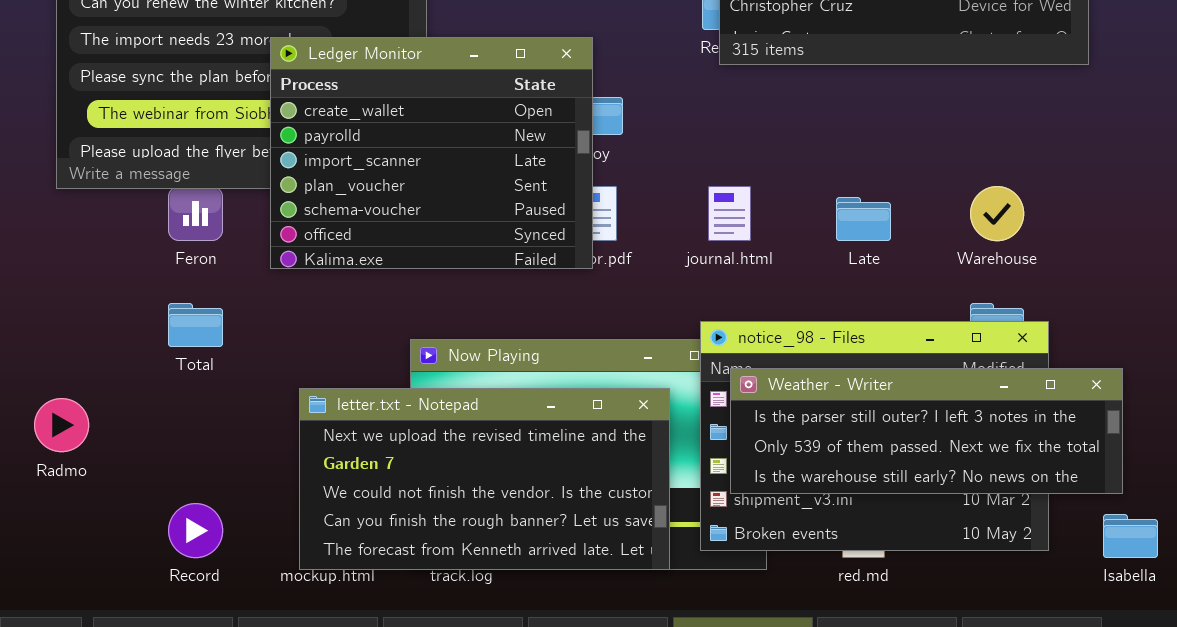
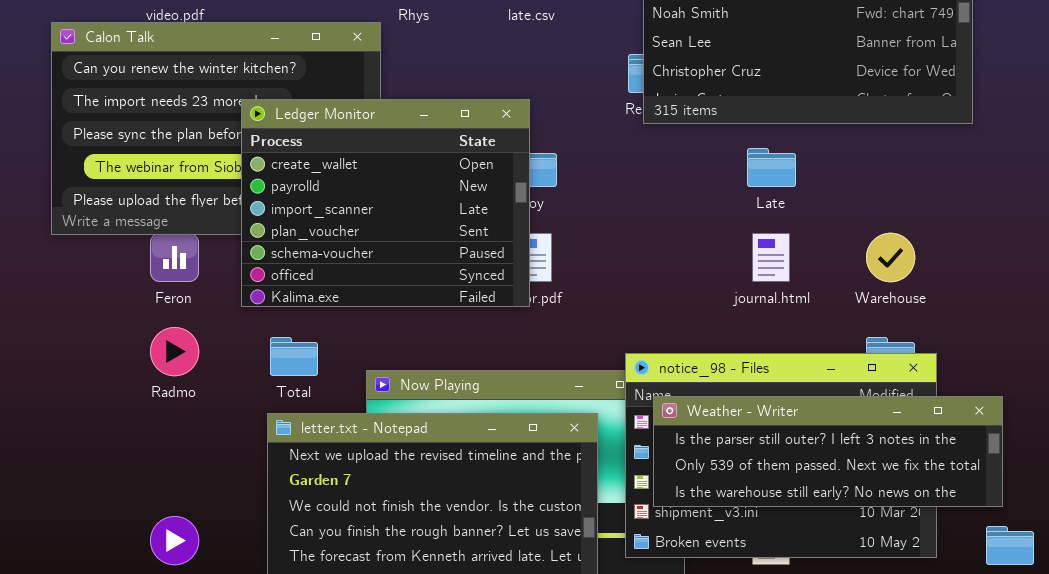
journal.html: [708,186,751,241] -> [752,233,790,282], moved
Late: [836,197,891,241] -> [747,148,796,187], moved
Total: [168,303,223,347] -> [270,337,318,376], moved
Radmo: [34,398,89,452] -> [150,327,199,376], moved

